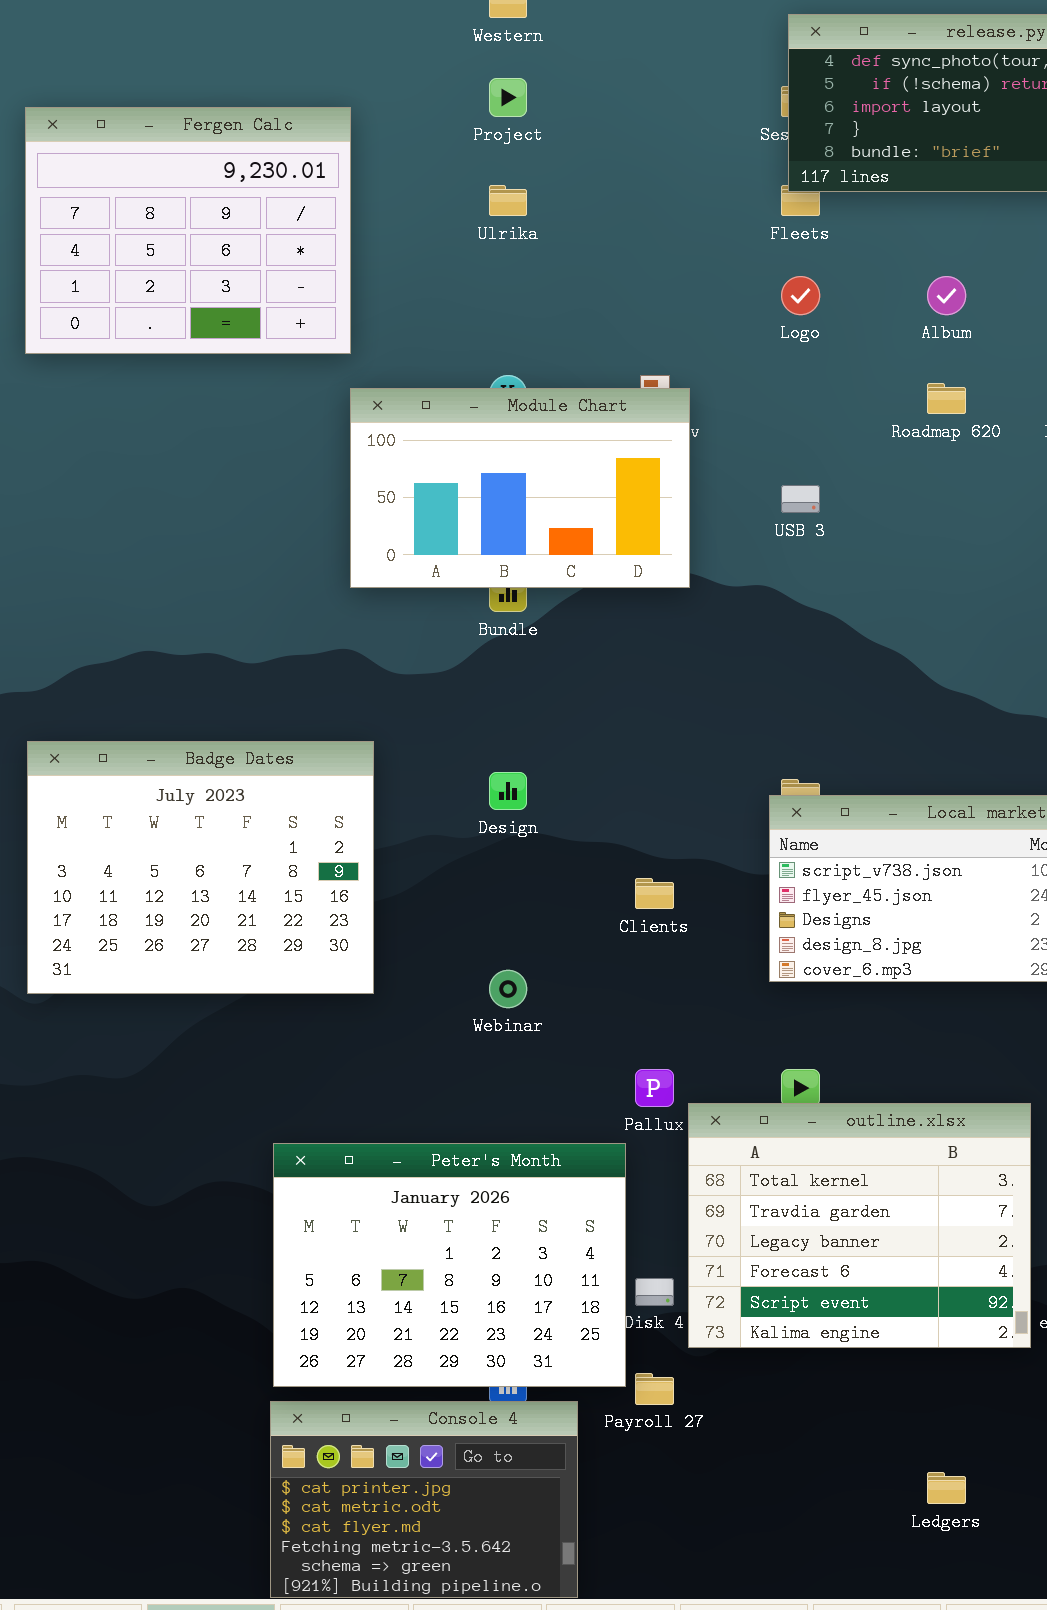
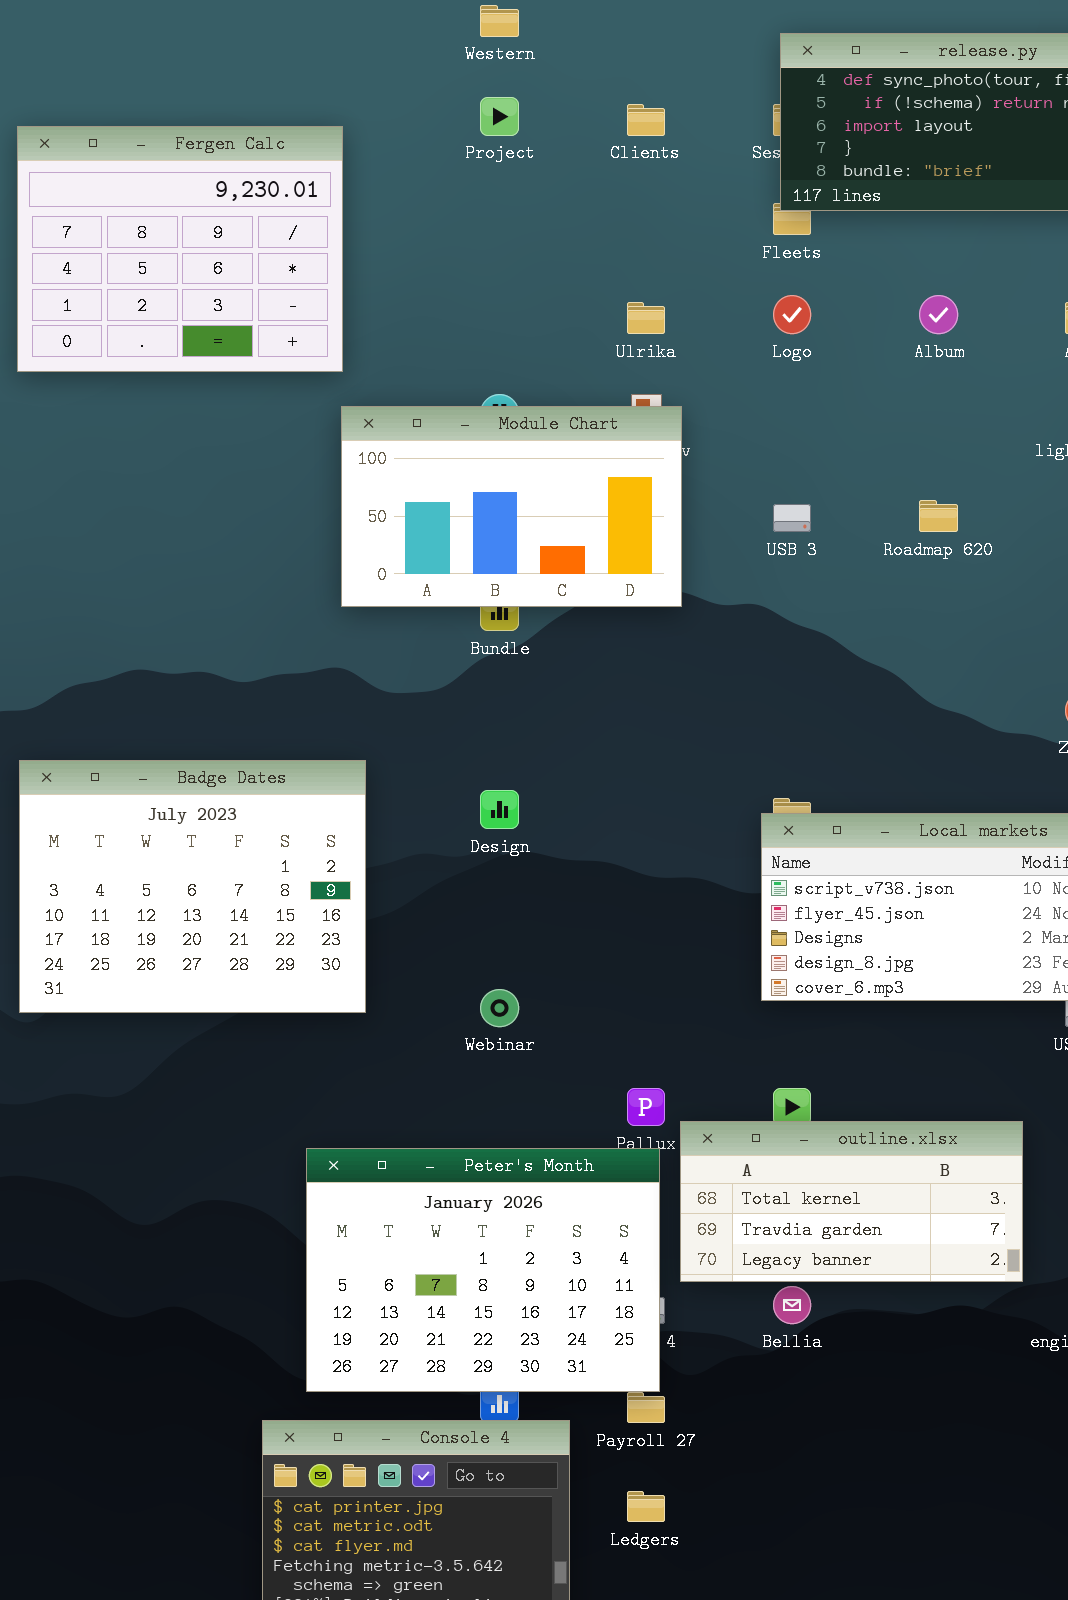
Ulrika: [489,185,527,216] -> [627,302,665,334], moved
Roadmap 620: [927,383,966,414] -> [919,500,958,532], moved
Clients: [635,878,674,909] -> [627,104,665,136], moved
outline.xlsx: [688,1103,1031,1348] -> [680,1121,1023,1282], resized
Peter's Month: [273,1143,626,1387] -> [306,1148,660,1392], moved
Ledgers: [927,1472,966,1504] -> [627,1491,665,1522], moved

